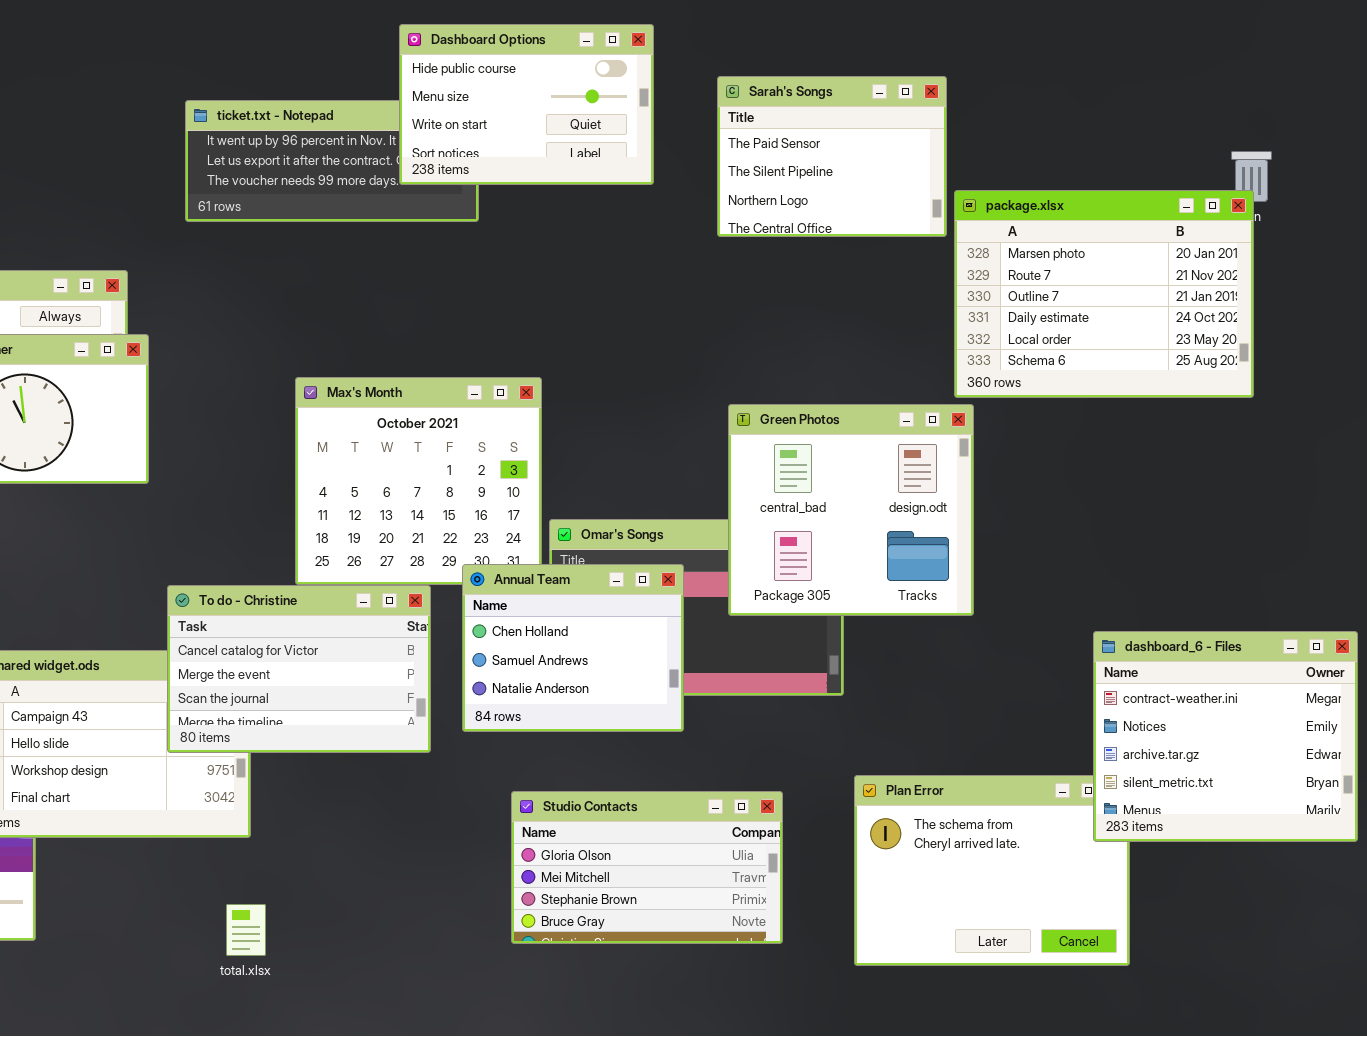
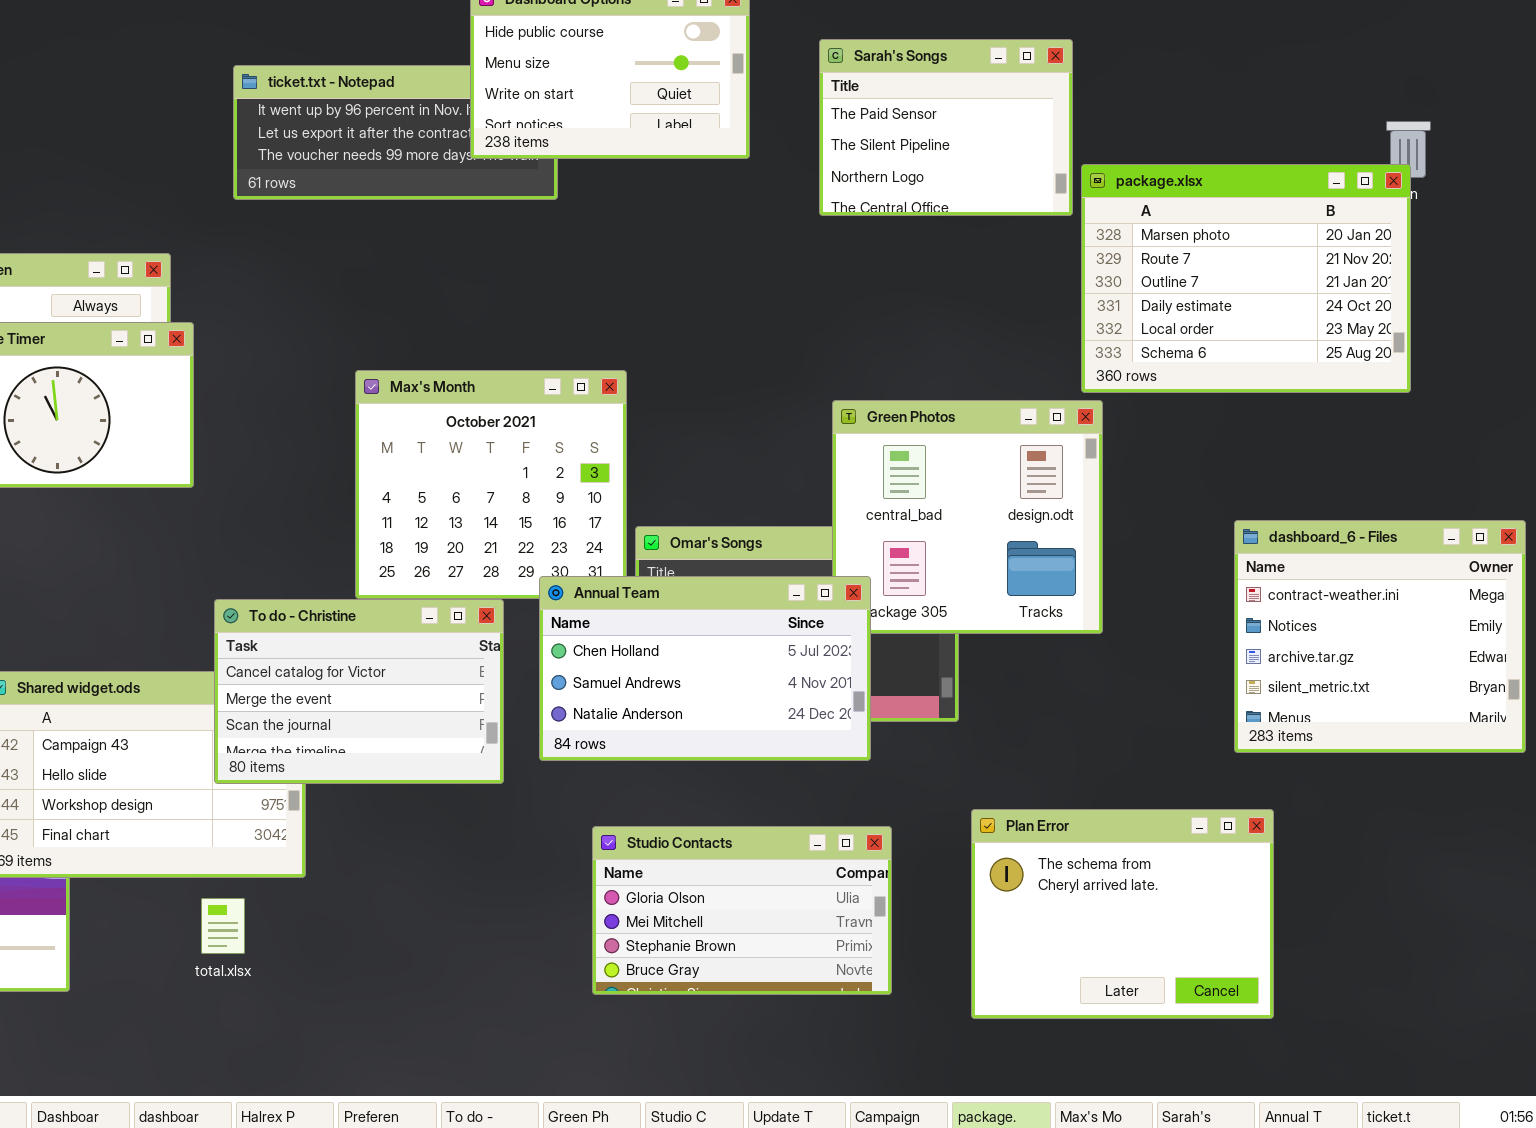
Annual Team: [462,564,684,732] -> [539,576,871,761], resized
dashboard_6 - Files: [1093,631,1358,842] -> [1234,520,1526,753], moved
total.xlsx: [226,904,266,956] -> [201,898,245,954], moved

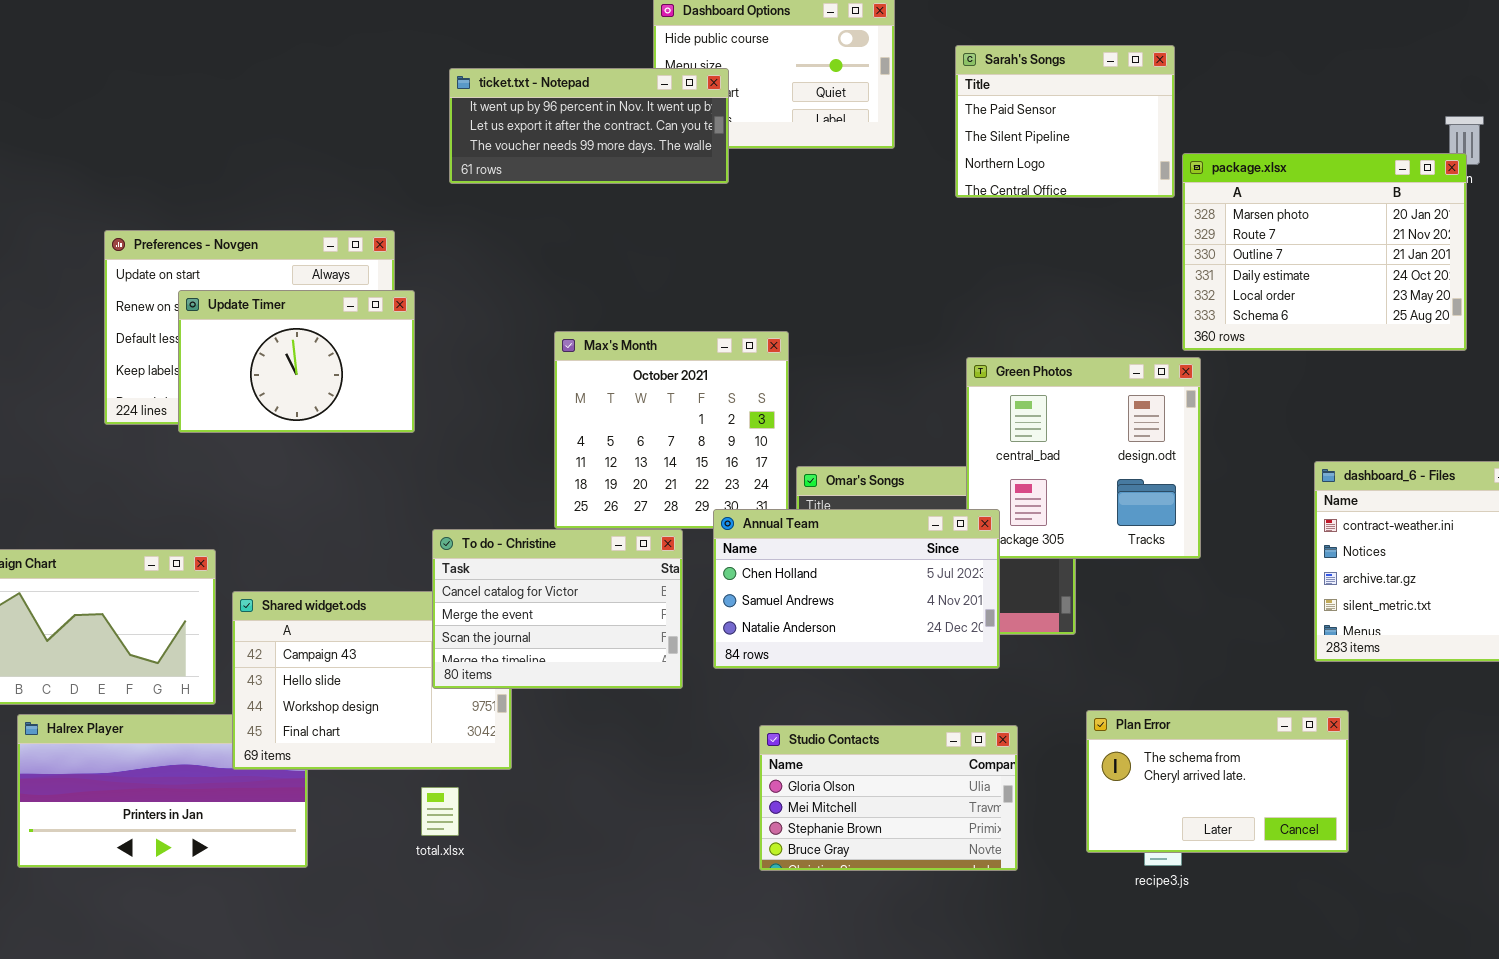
ticket.txt - Notepad: [233,65,558,200] -> [449,68,729,184], raised
Plan Error: [971,809,1274,1019] -> [1086,710,1349,853], resized

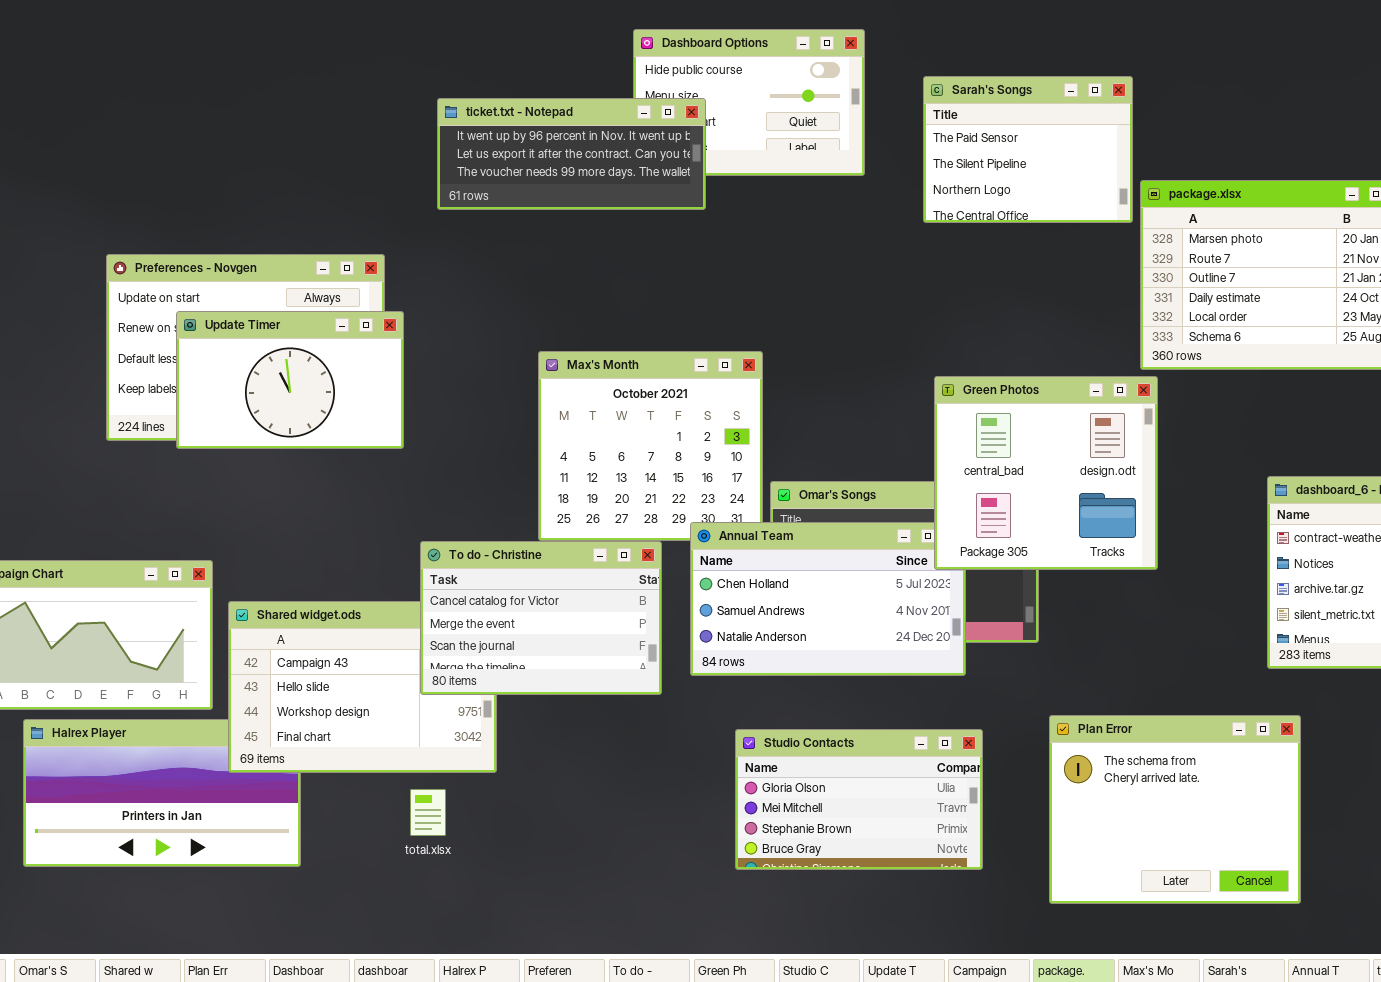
Green Photos: [966,357,1201,559] -> [934,376,1158,570], raised
Plan Error: [1086,710,1349,853] -> [1049,715,1301,904], resized

